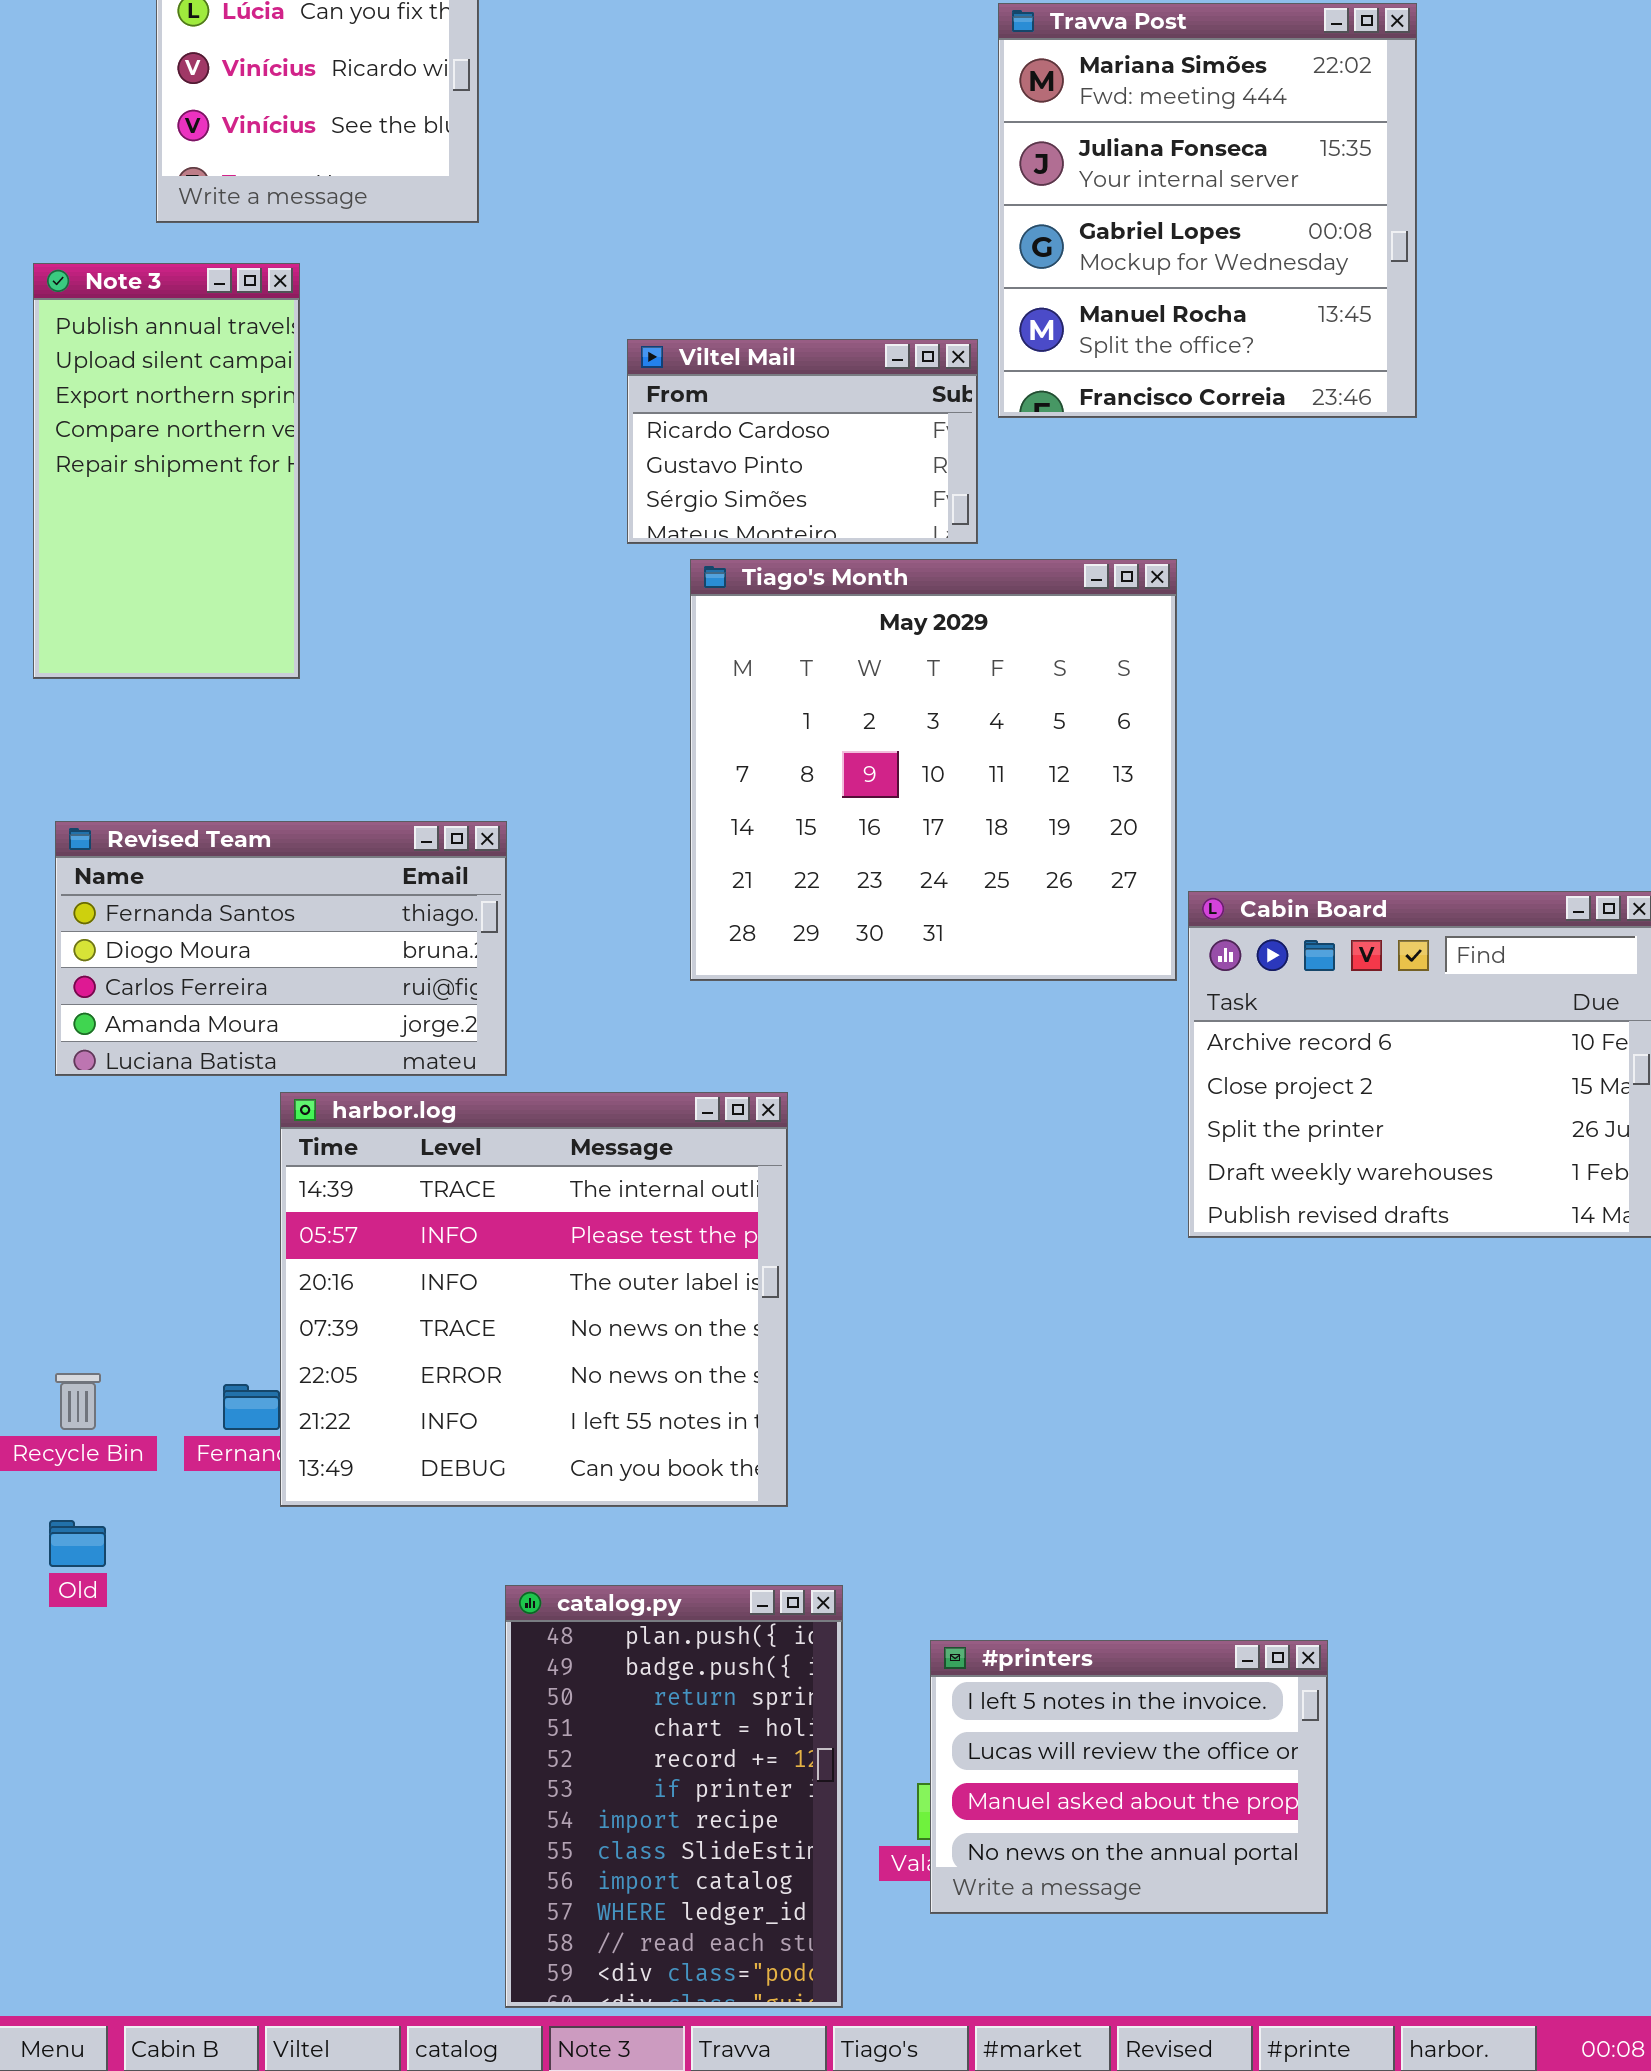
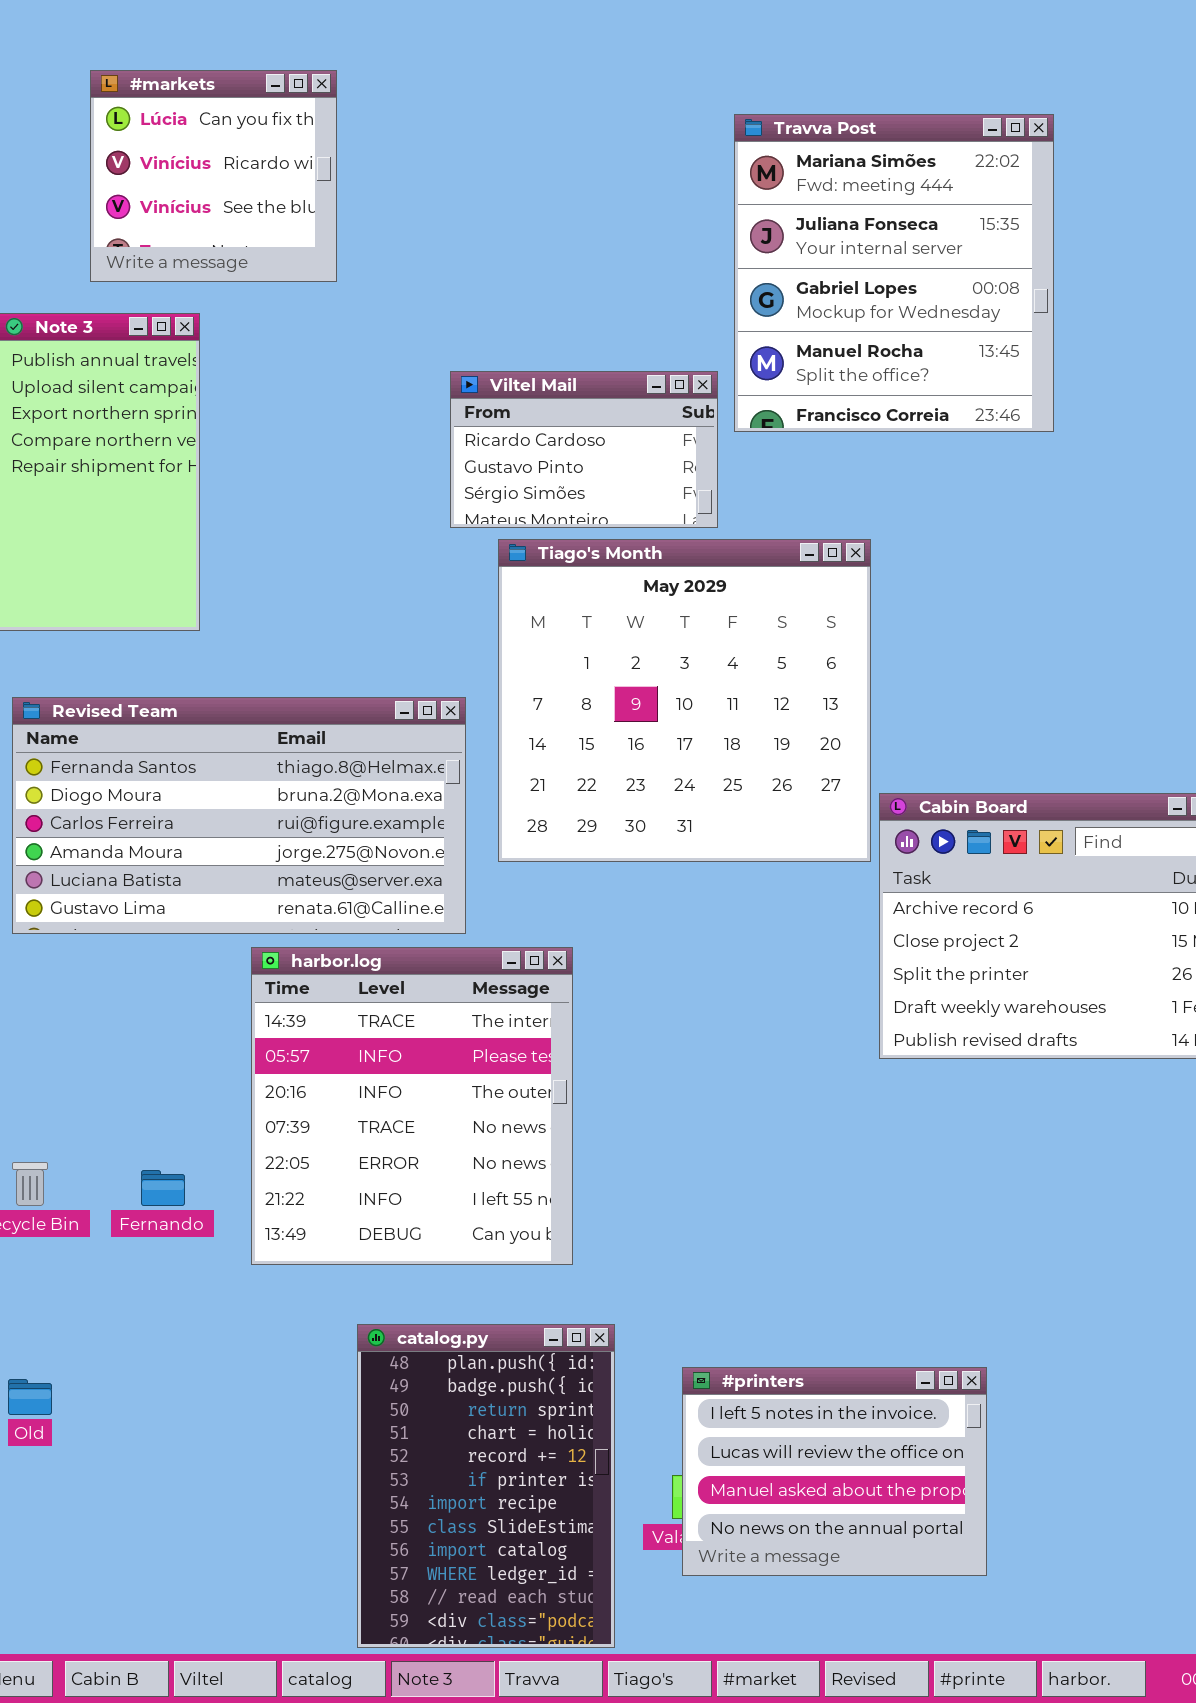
Revised Team: [55,821,507,1076] -> [12,697,466,934], resized
harbor.log: [280,1092,788,1507] -> [251,947,573,1265], resized
Old: [49,1520,106,1567] -> [8,1379,52,1415], moved

